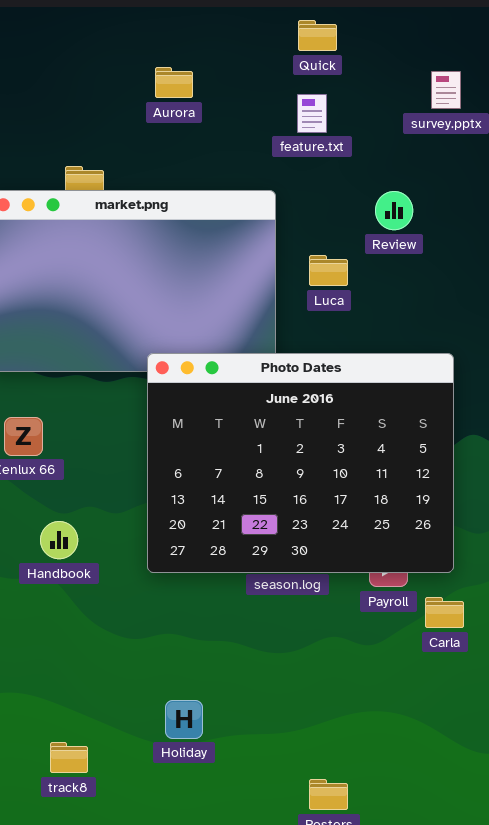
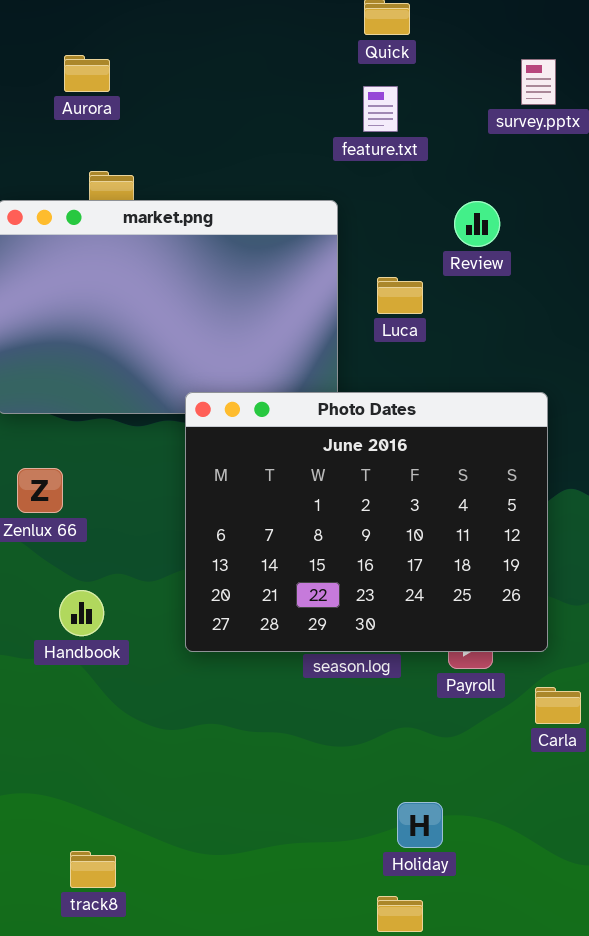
Aurora: [155,67,193,98] -> [64,55,110,92], moved
Carla: [425,597,464,628] -> [535,687,581,724], moved
Holiday: [165,700,203,739] -> [397,802,443,848], moved

